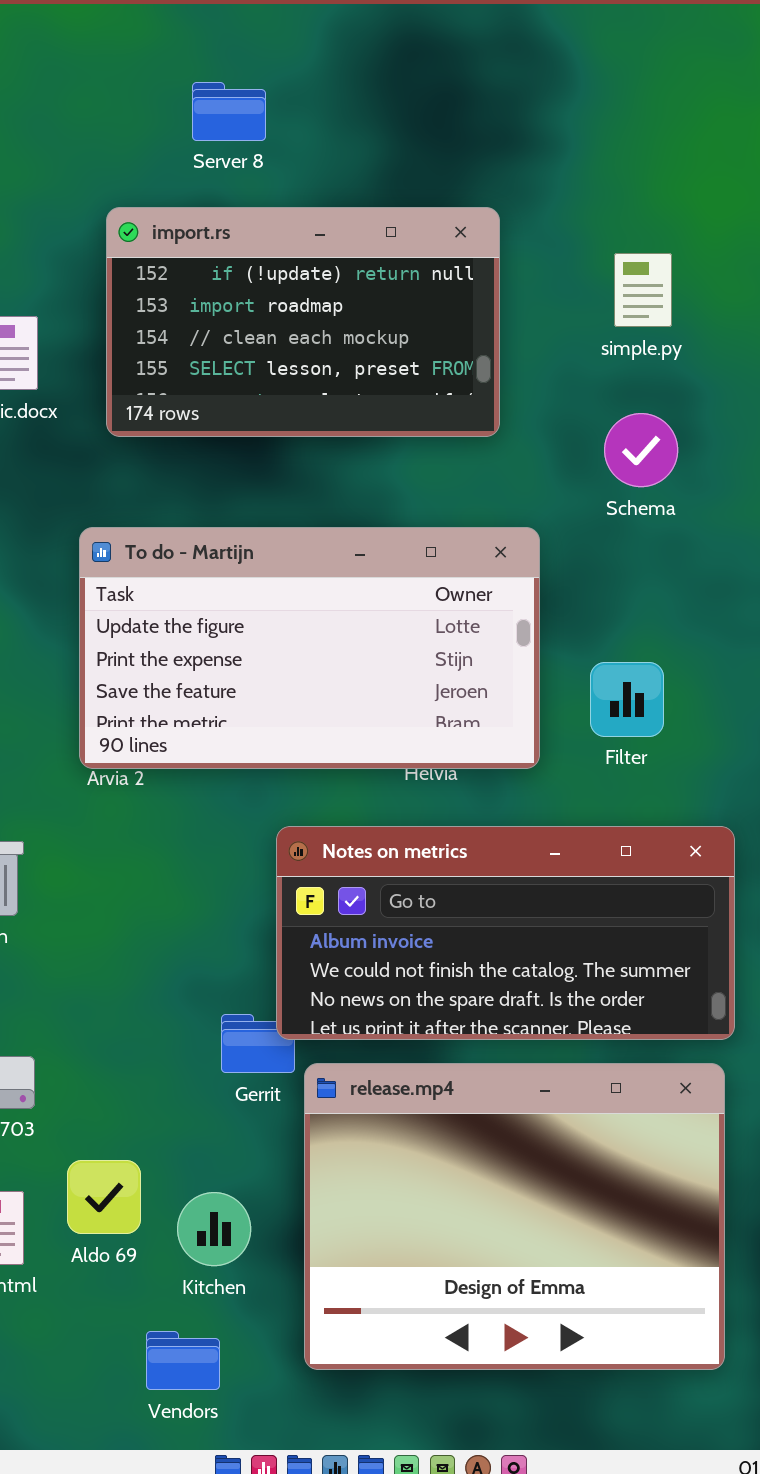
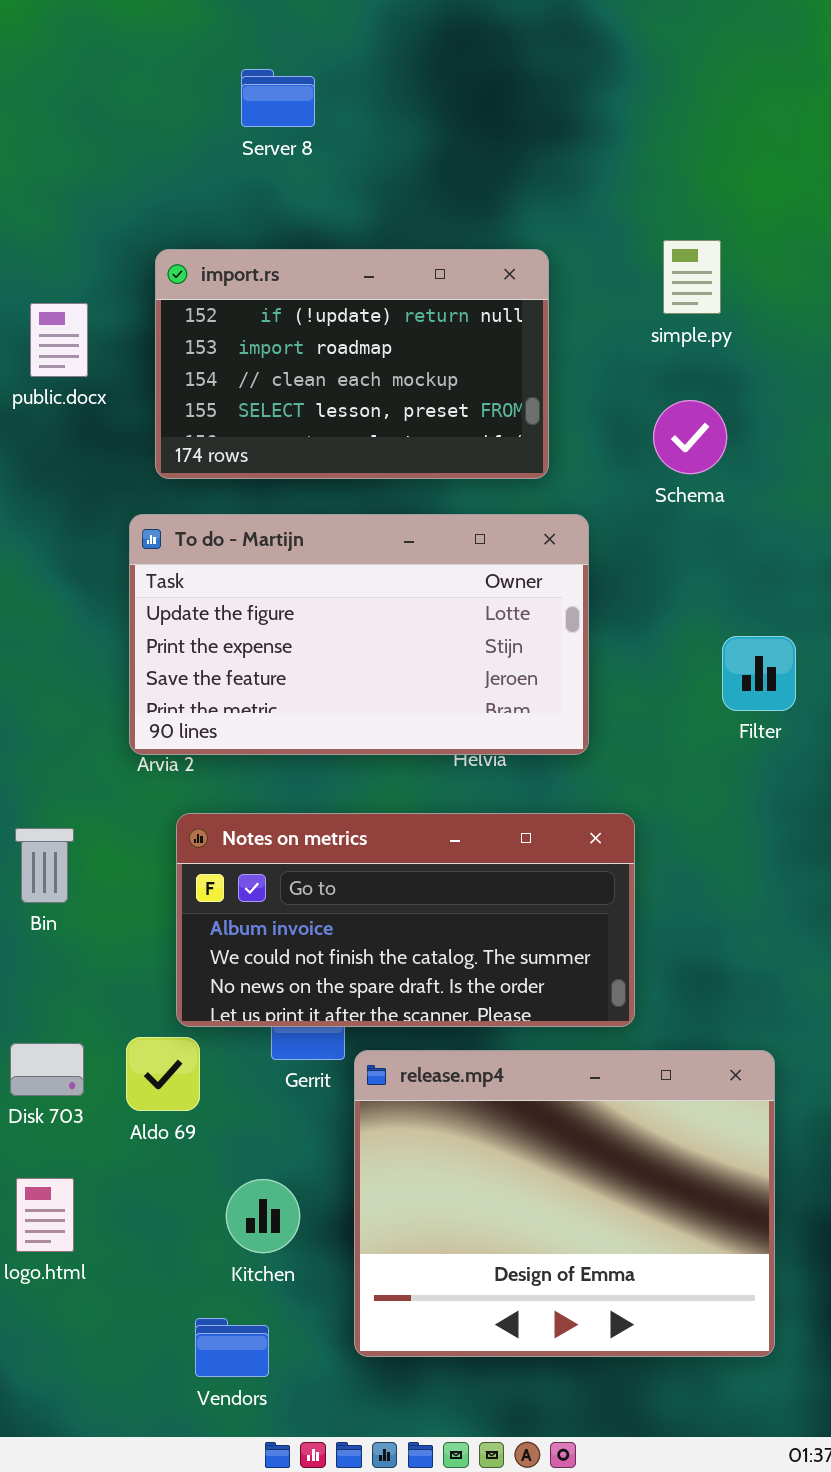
import.rs: [106,207,500,437] -> [155,249,549,479], moved
Filter: [590,662,664,737] -> [722,636,796,711], moved
Notes on metrics: [276,826,735,1040] -> [176,813,635,1027], moved
Aldo 69: [67,1160,141,1234] -> [126,1037,200,1111], moved

